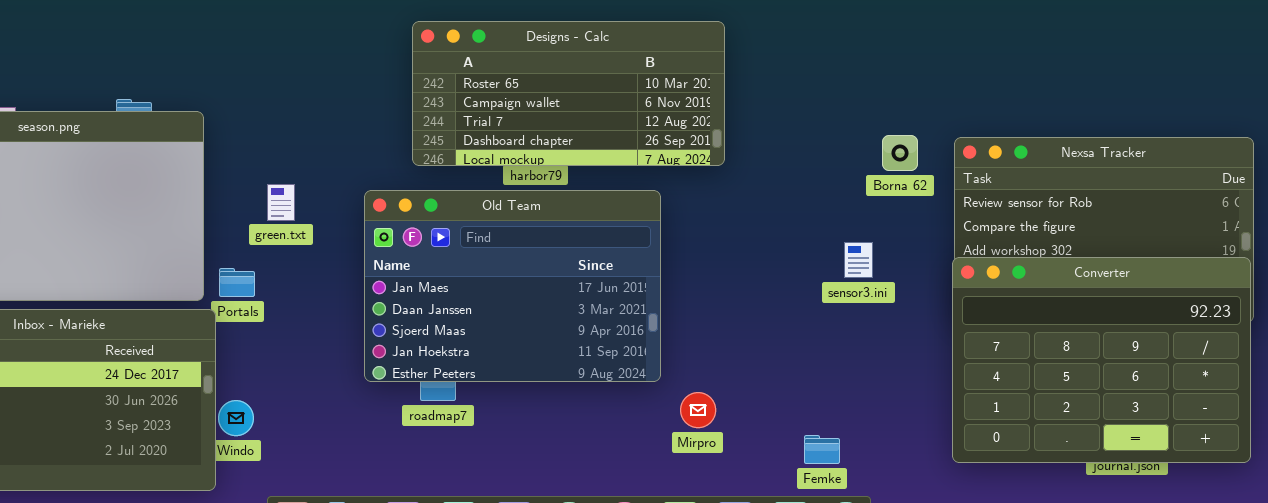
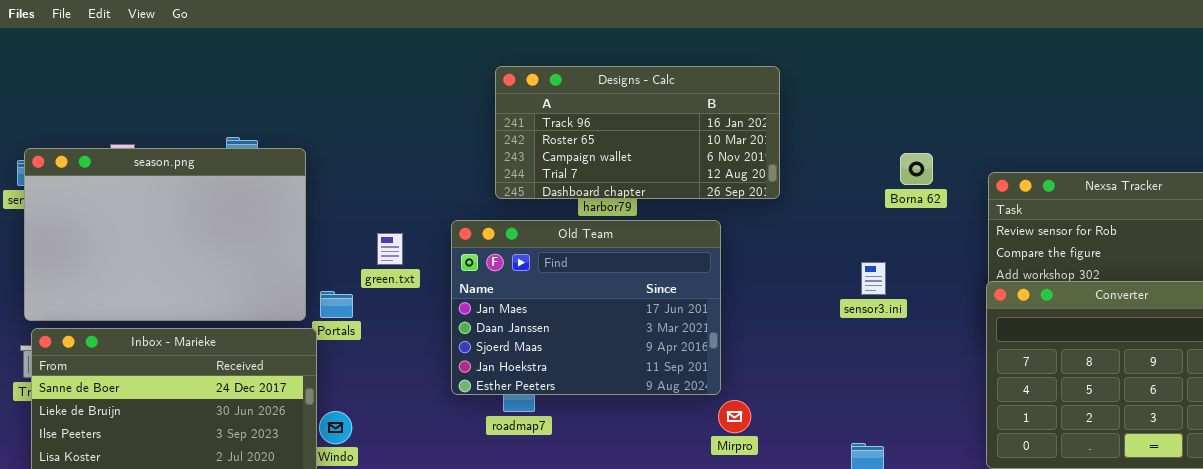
Designs - Calc: [412,21,725,166] -> [495,66,780,199], scrolled up 1 row
Borna 62: [882,135,918,171] -> [900,153,933,185], moved
green.txt: [267,184,295,221] -> [377,233,403,265], moved
sensor3.ini: [844,242,873,278] -> [861,262,886,295], moved
Mirpro: [680,392,716,428] -> [718,400,751,433], moved

